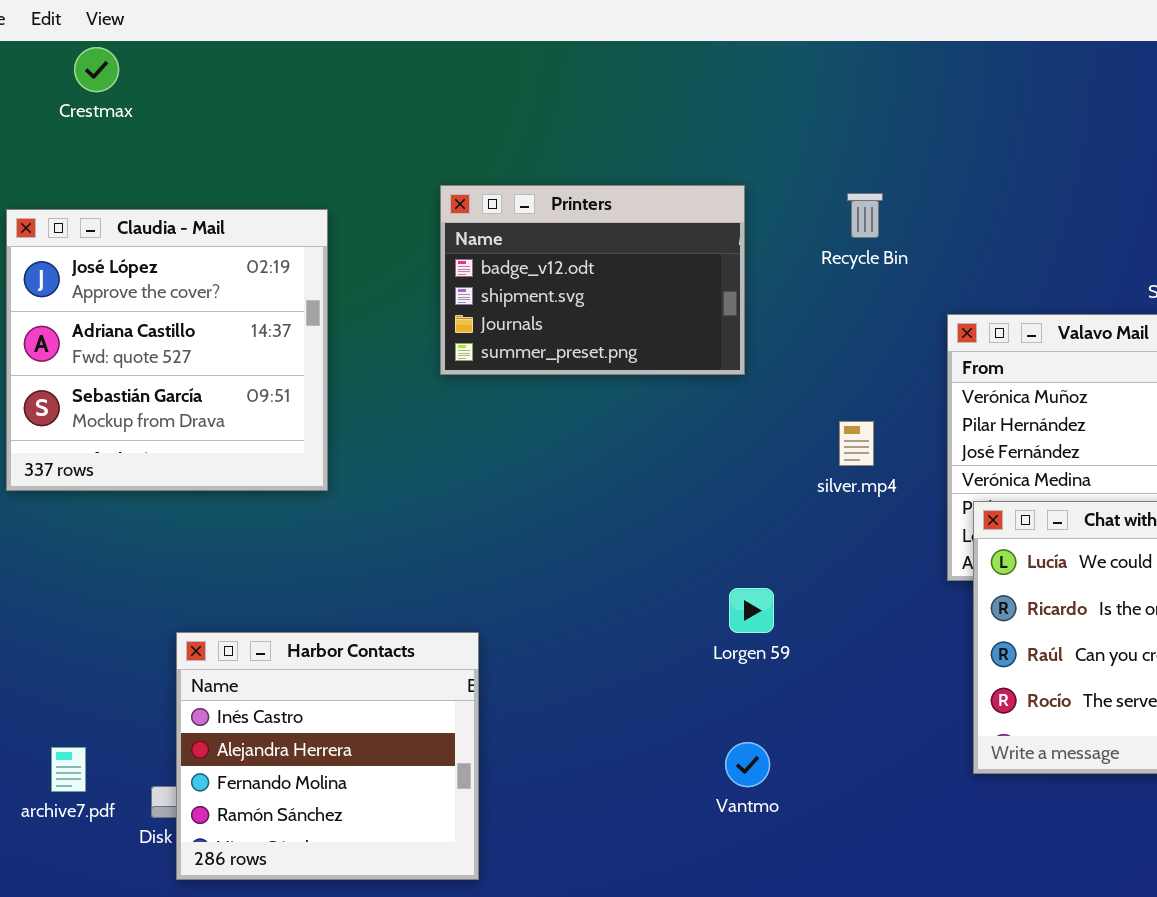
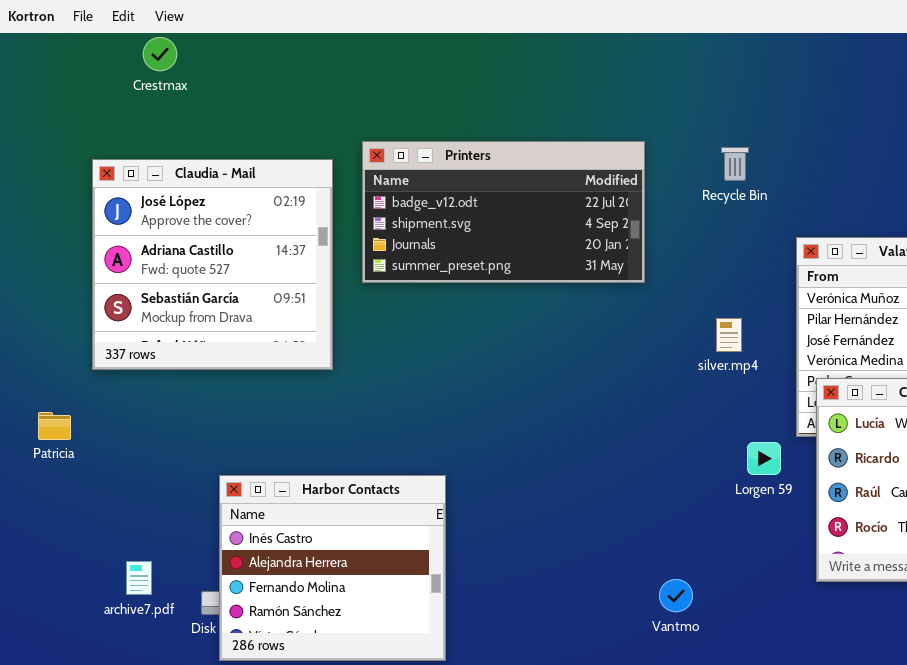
Printers: [440,185,745,375] -> [362,141,645,283], resized
Lorgen 59: [729,588,774,633] -> [747,442,781,475], moved
Vantmo: [725,742,770,787] -> [659,579,693,612], moved

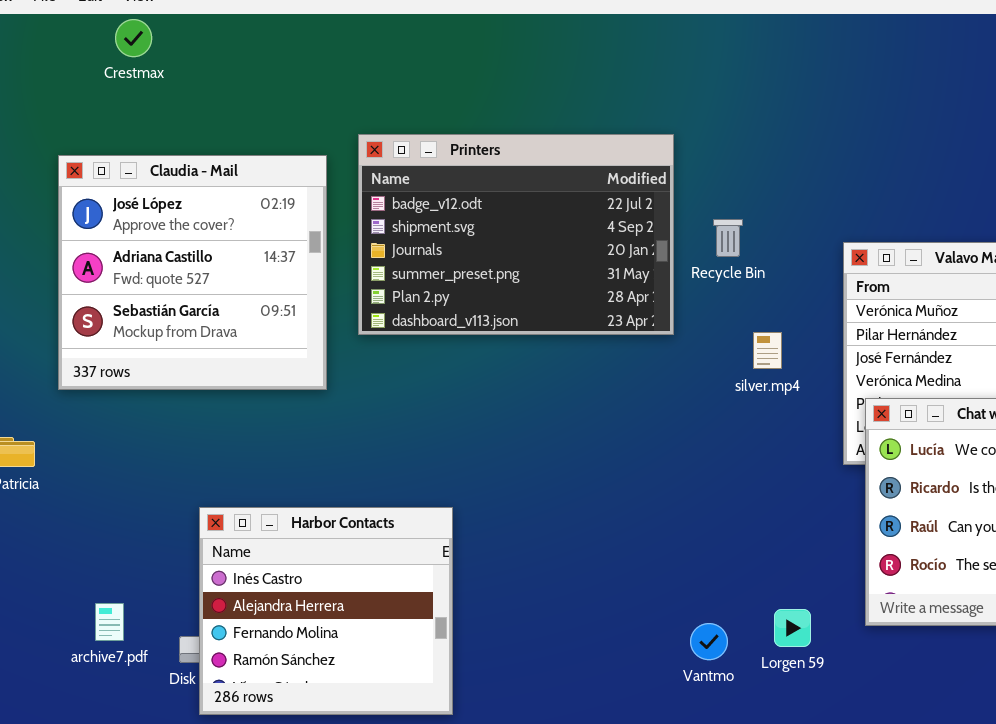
Printers: [362,141,645,283] -> [358,134,674,335], resized
Recycle Bin: [721,147,749,181] -> [713,219,743,257], moved
Lorgen 59: [747,442,781,475] -> [774,609,811,647], moved

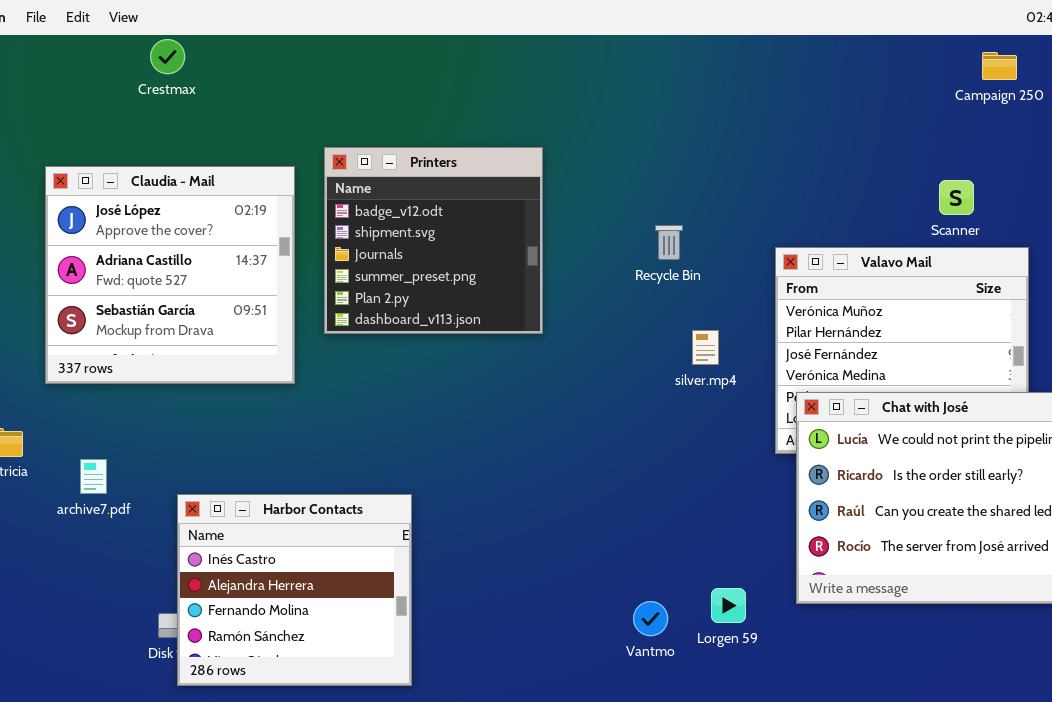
Crestmax: [115,19,152,57] -> [150,39,185,74], moved
Printers: [358,134,674,335] -> [324,147,543,334], resized
archive7.pdf: [95,603,124,641] -> [80,459,107,494], moved

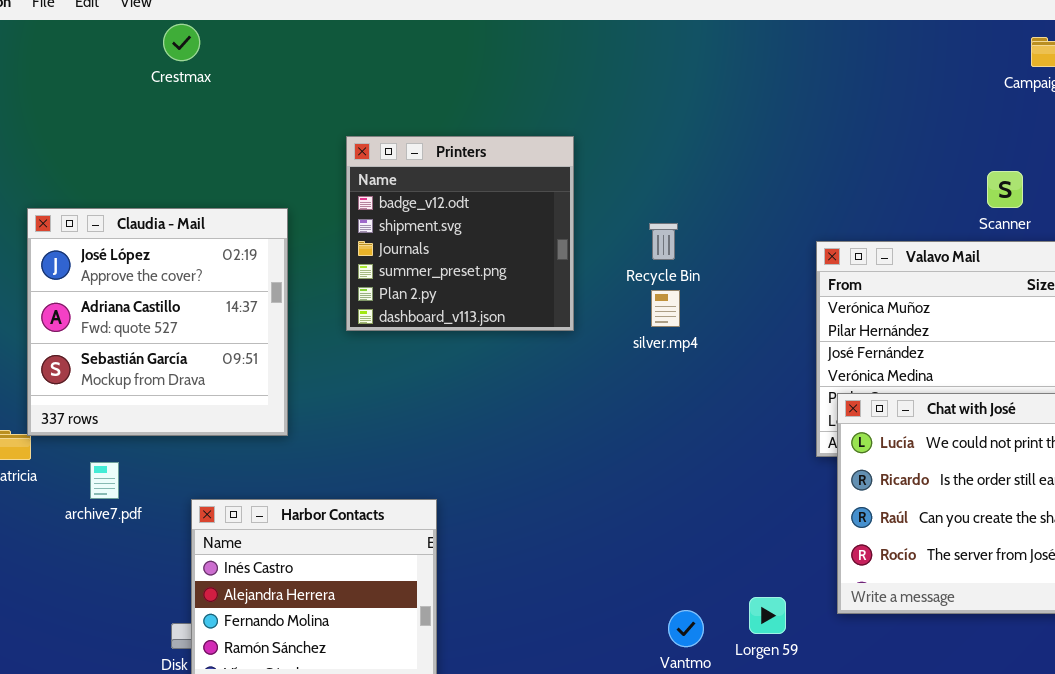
Claudia - Mail: [45,166,295,384] -> [27,208,288,436], moved
Recycle Bin: [655,225,683,260] -> [649,223,678,260], moved
silver.mp4: [692,330,719,365] -> [651,290,680,327], moved

